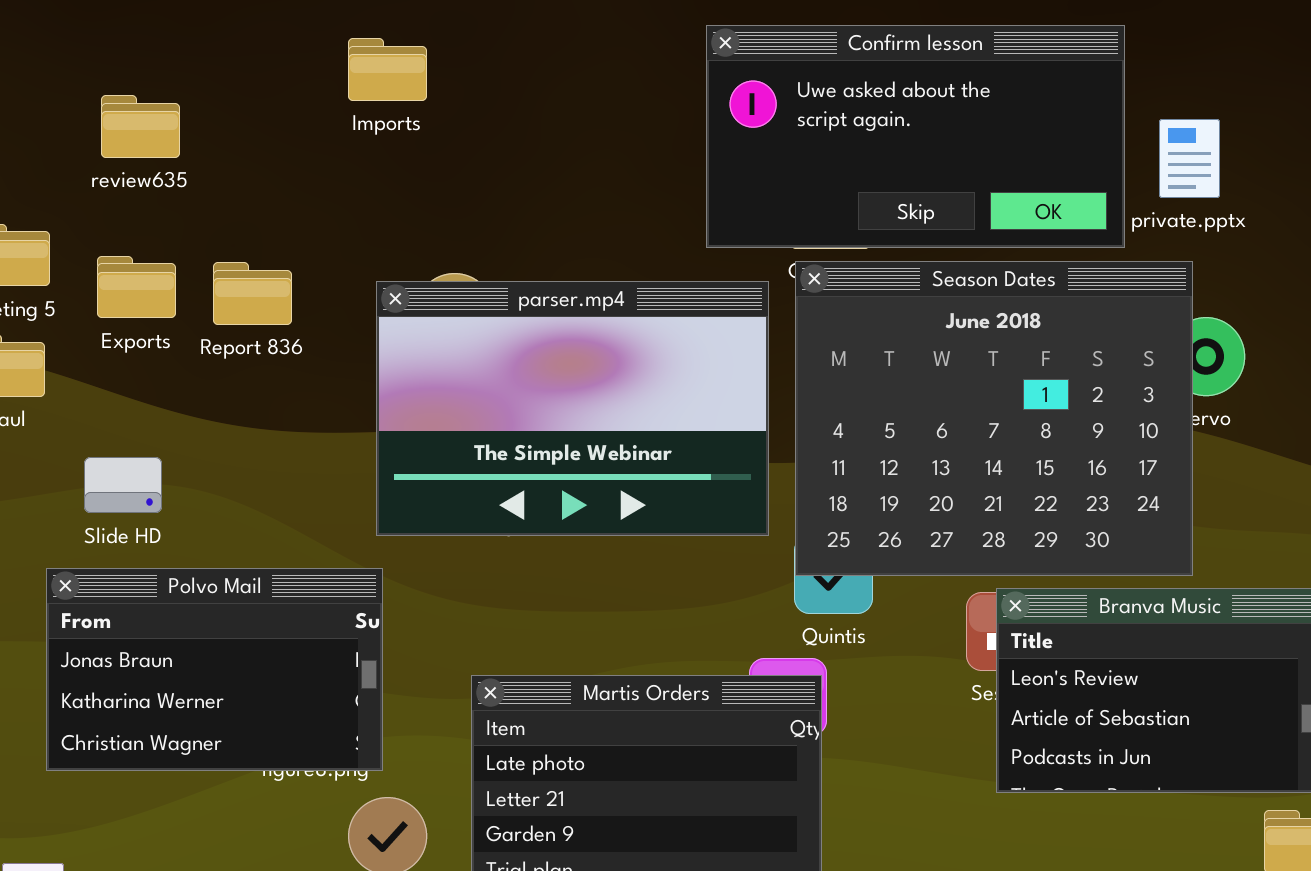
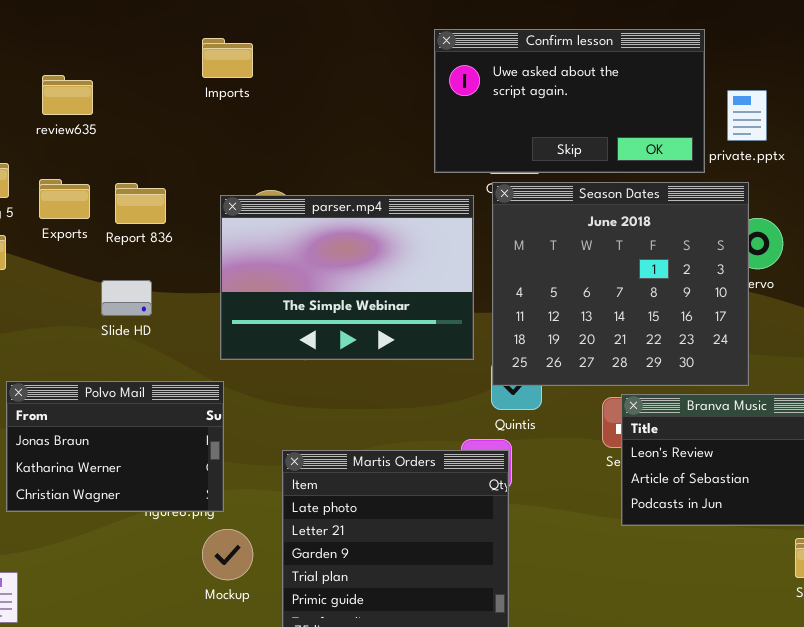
Slide HD: [84,457,162,513] -> [101,280,152,316], moved

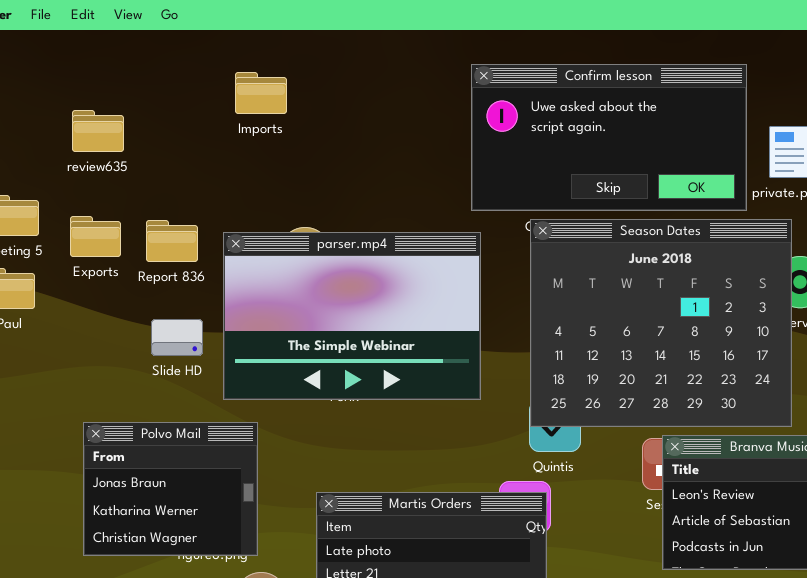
parser.mp4: [220,195,474,360] -> [223,232,481,400], moved
Slide HD: [101,280,152,316] -> [151,319,203,356], moved
Polvo Mail: [6,381,224,512] -> [83,422,258,556], resized

